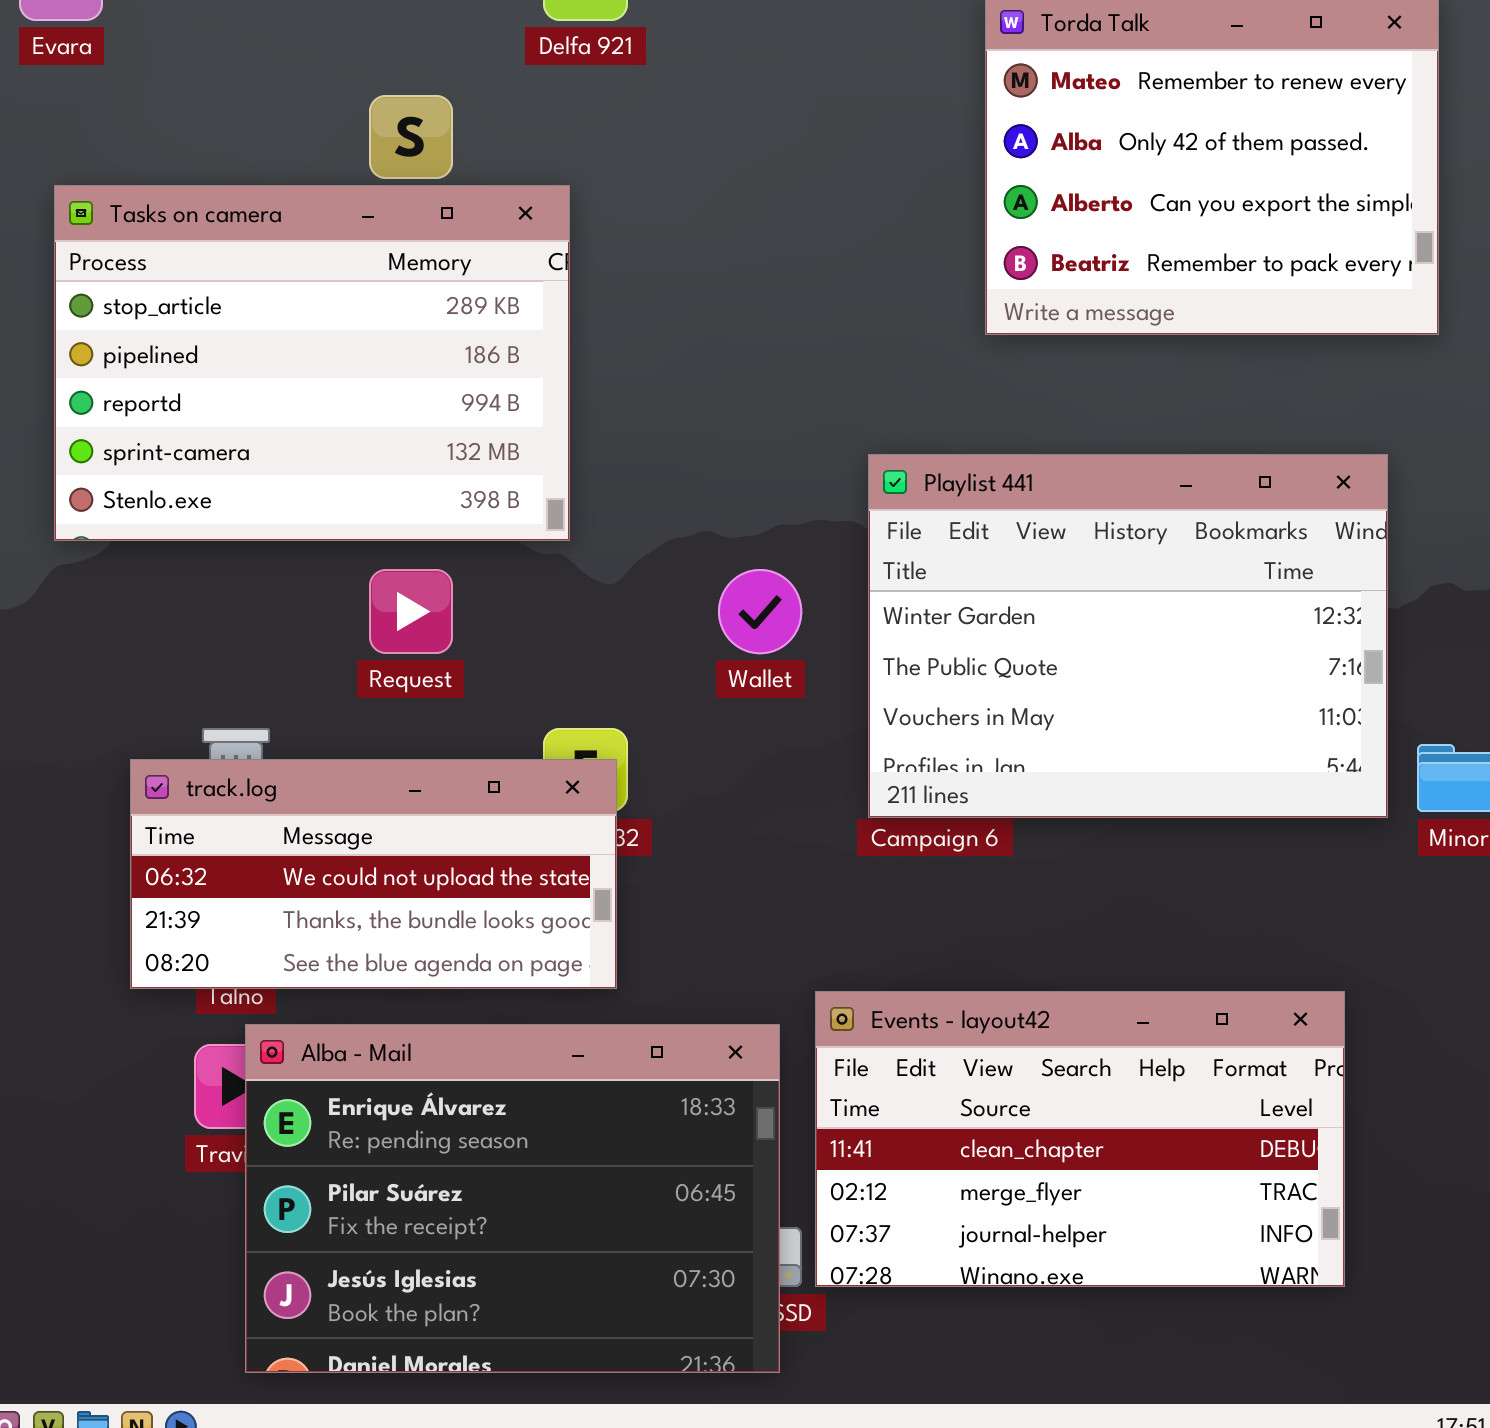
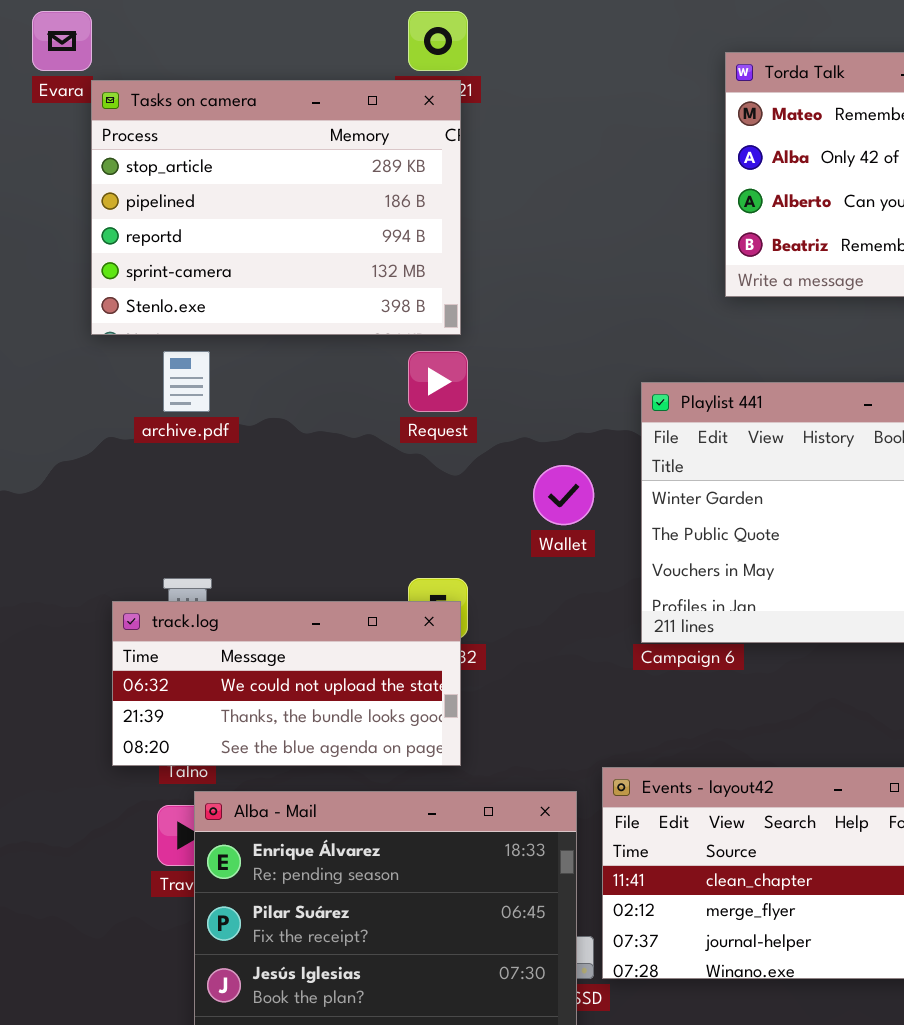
Tasks on camera: [54,185,570,541] -> [91,80,461,335], moved
Request: [369,569,453,654] -> [408,351,468,412], moved

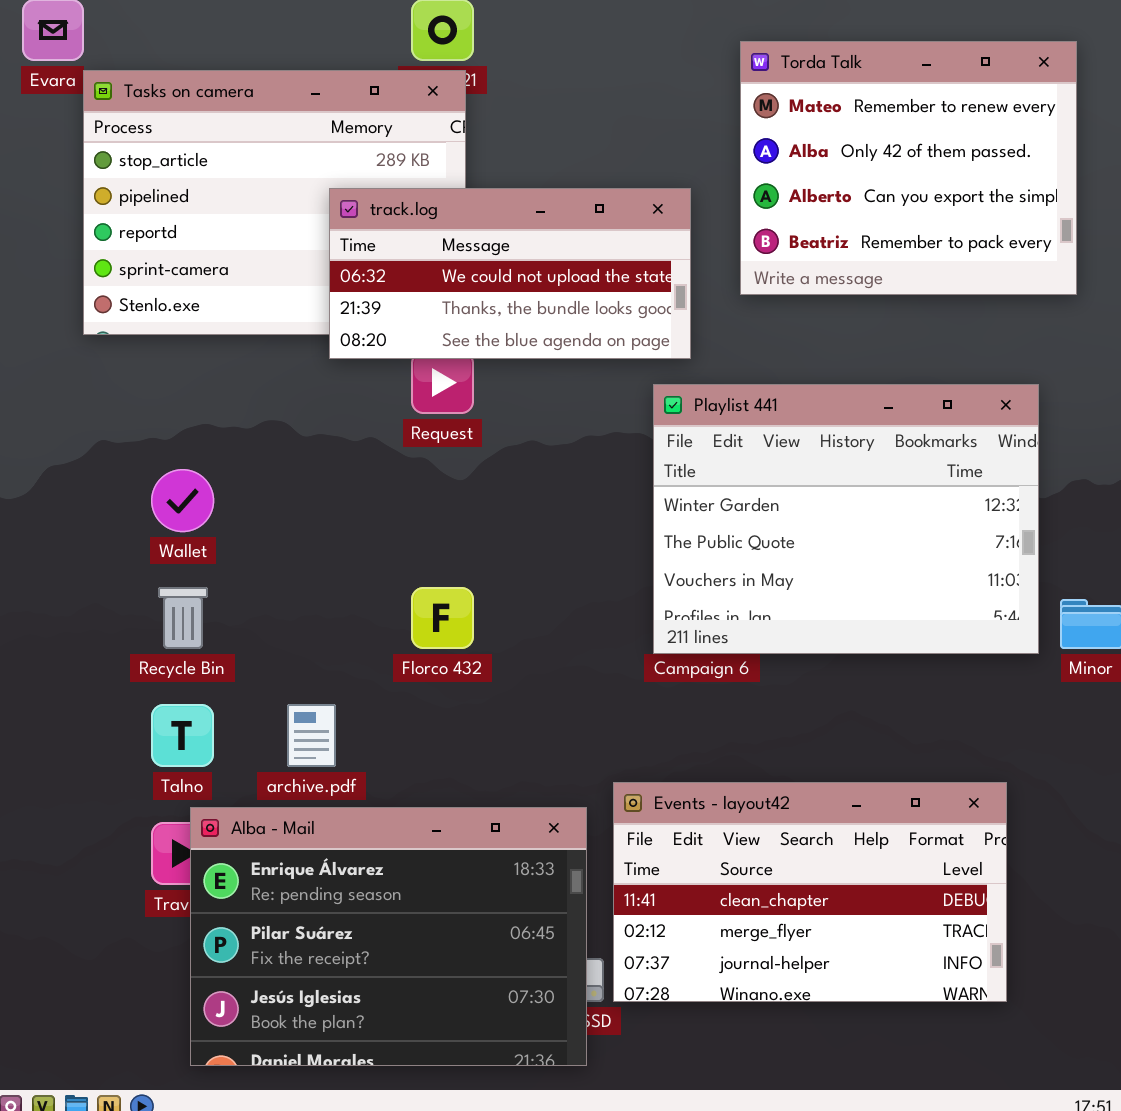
archive.pdf: [163,351,210,412] -> [287,704,336,767], moved
Wallet: [533,465,594,525] -> [151,469,214,532], moved
track.log: [112,601,461,766] -> [329,188,691,359], moved

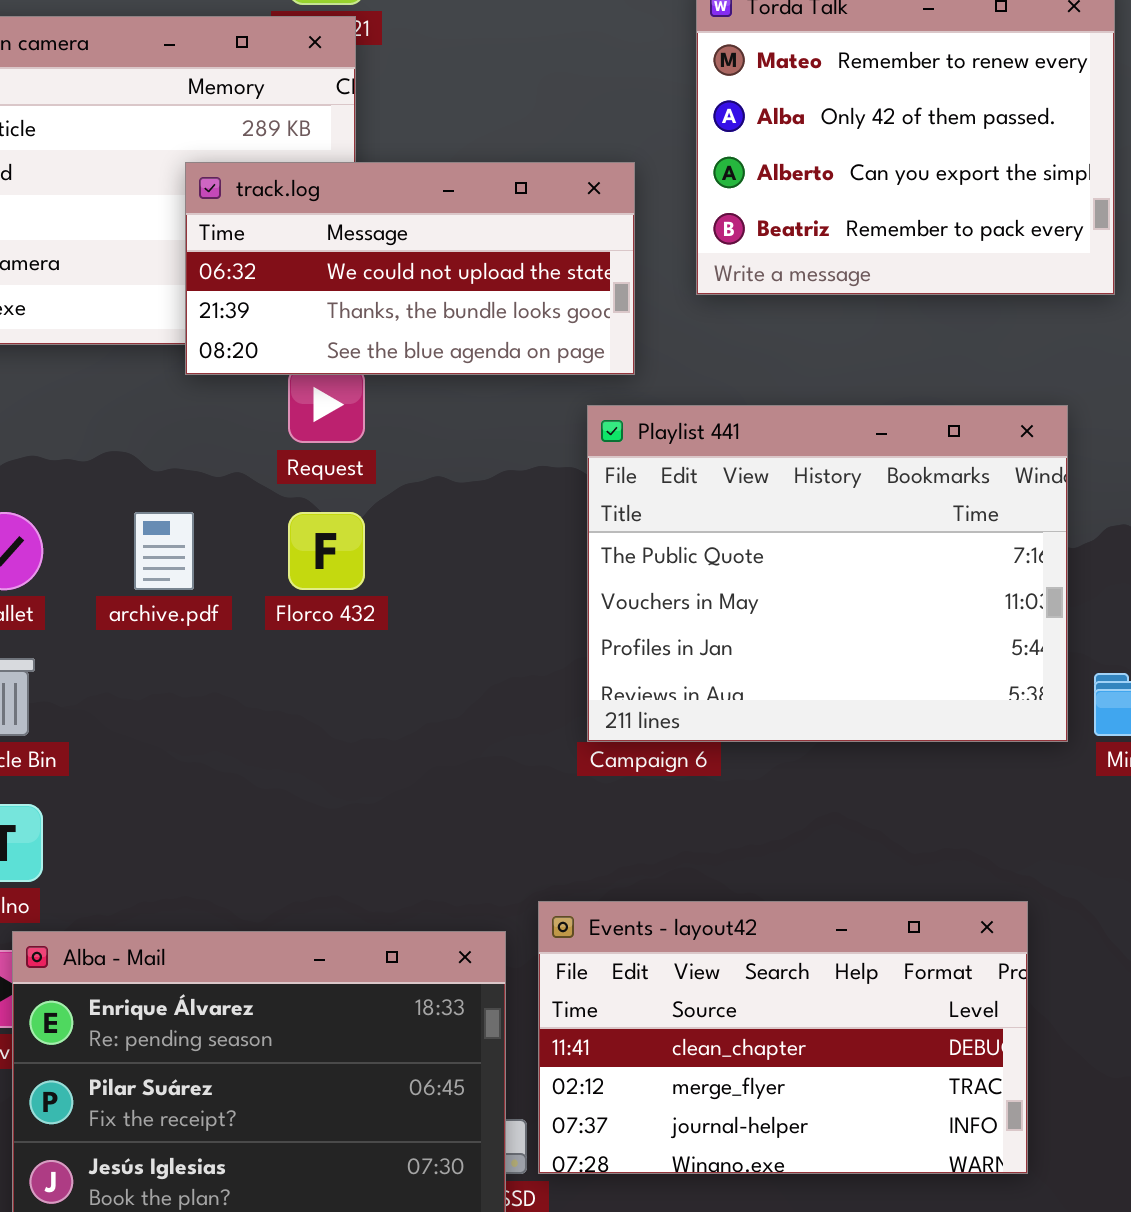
Playlist 441: [653,384,1039,654] -> [587,405,1068,742], scrolled down 1 row
Florco 432: [411,587,474,649] -> [288,512,365,590], moved
archive.pdf: [287,704,336,767] -> [134,512,194,590], moved

